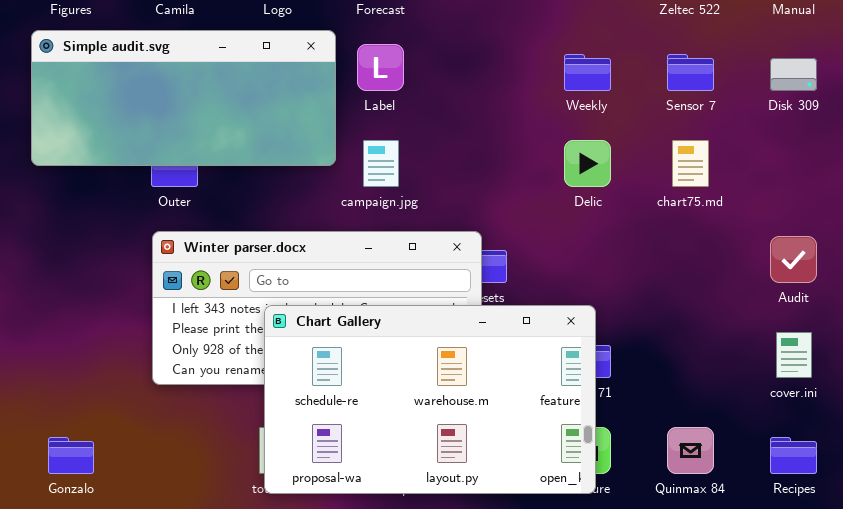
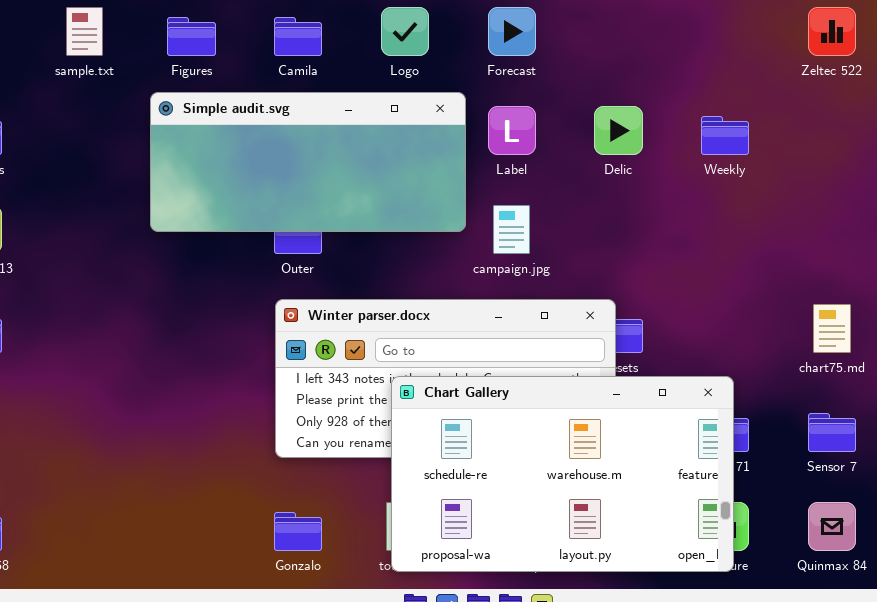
Sensor 7: [667,54,714,91] -> [808,413,856,452], moved
Delic: [564,140,611,187] -> [594,106,643,155], moved
chart75.md: [672,140,709,187] -> [813,304,851,353], moved
Gonzalo: [48,437,94,474] -> [274,512,322,551], moved

